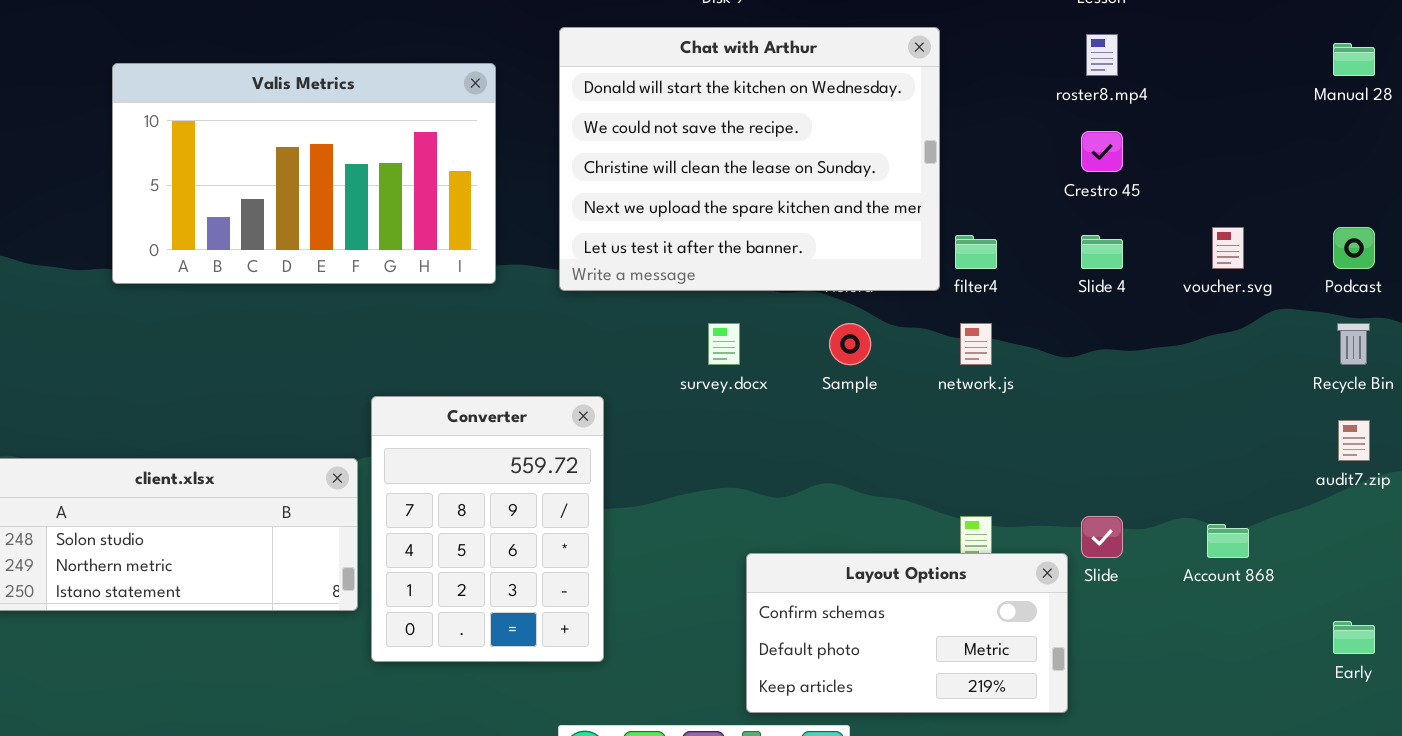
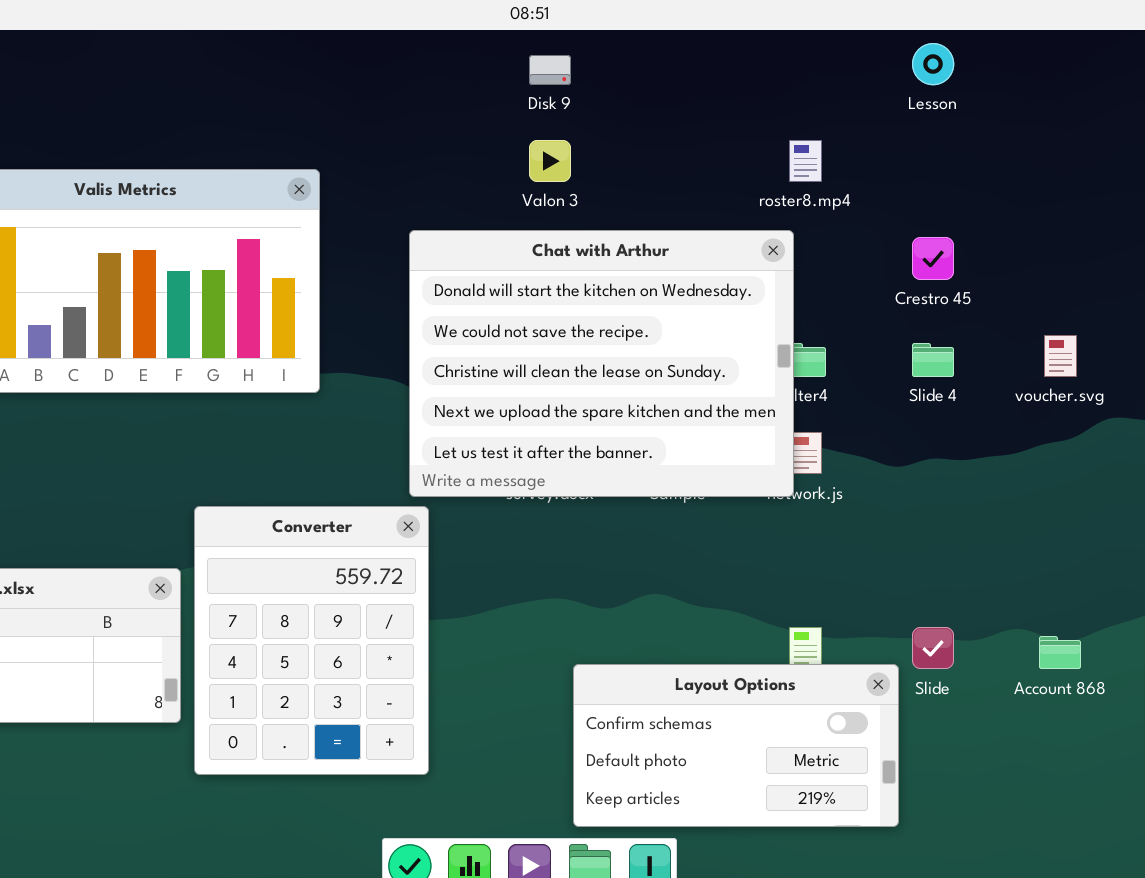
Chat with Arthur: [559,27,940,291] -> [409,230,794,497], moved
roster8.mp4: [1086,34,1118,76] -> [789,140,822,182], moved

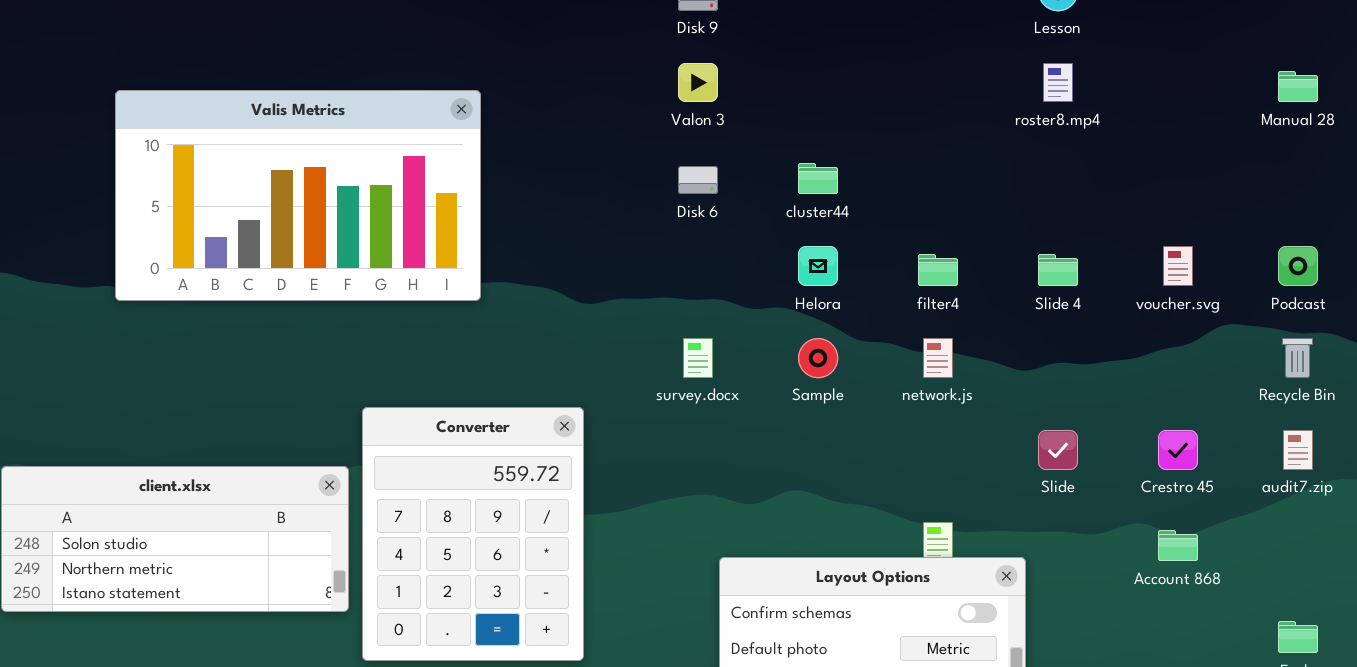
roster8.mp4: [789,140,822,182] -> [1043,63,1073,102], moved
Chat with Arthur: [409,230,794,497] -> none, closed
Crestro 45: [912,237,954,280] -> [1158,430,1198,470], moved
Slide: [912,627,954,669] -> [1038,430,1078,470], moved

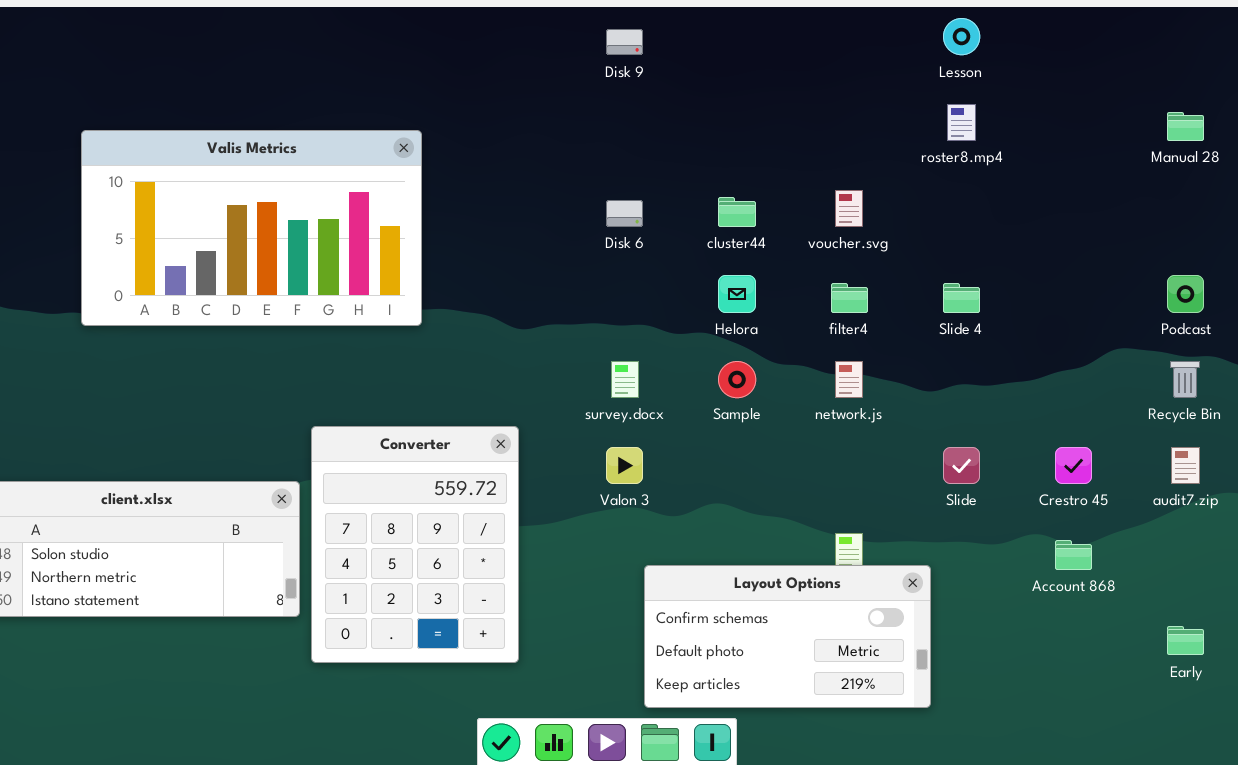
Valon 3: [678,63,718,102] -> [606,447,643,484], moved
voucher.svg: [1163,246,1193,286] -> [835,190,863,227], moved

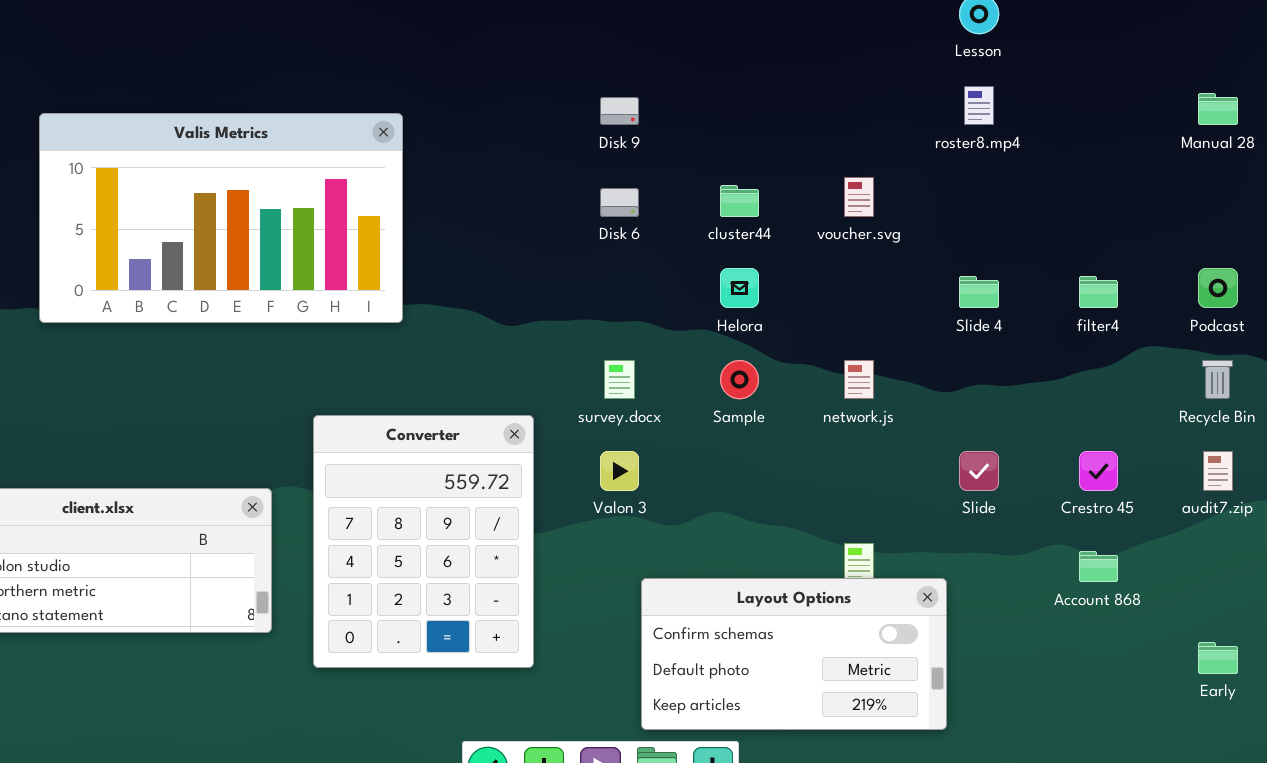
Disk 9: [606,29,643,55] -> [600,97,639,125], moved
filter4: [831,283,868,313] -> [1079,276,1118,308], moved
Converter: [311,426,519,663] -> [313,415,534,668], moved

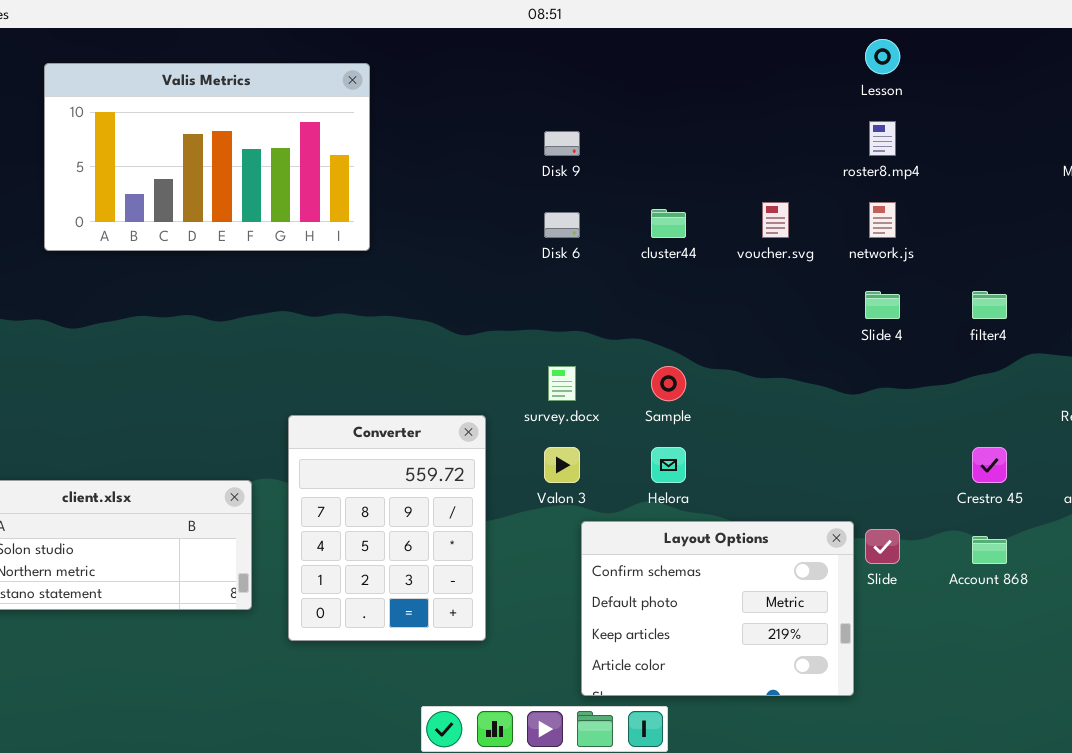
Valis Metrics: [39,113,403,323] -> [44,63,370,251], moved
Helora: [720,268,759,308] -> [651,447,686,483], moved
network.js: [844,360,874,399] -> [869,202,896,238], moved
Slide: [959,451,999,491] -> [865,529,900,564], moved
Layout Options: [641,578,947,730] -> [581,521,854,696], resized

